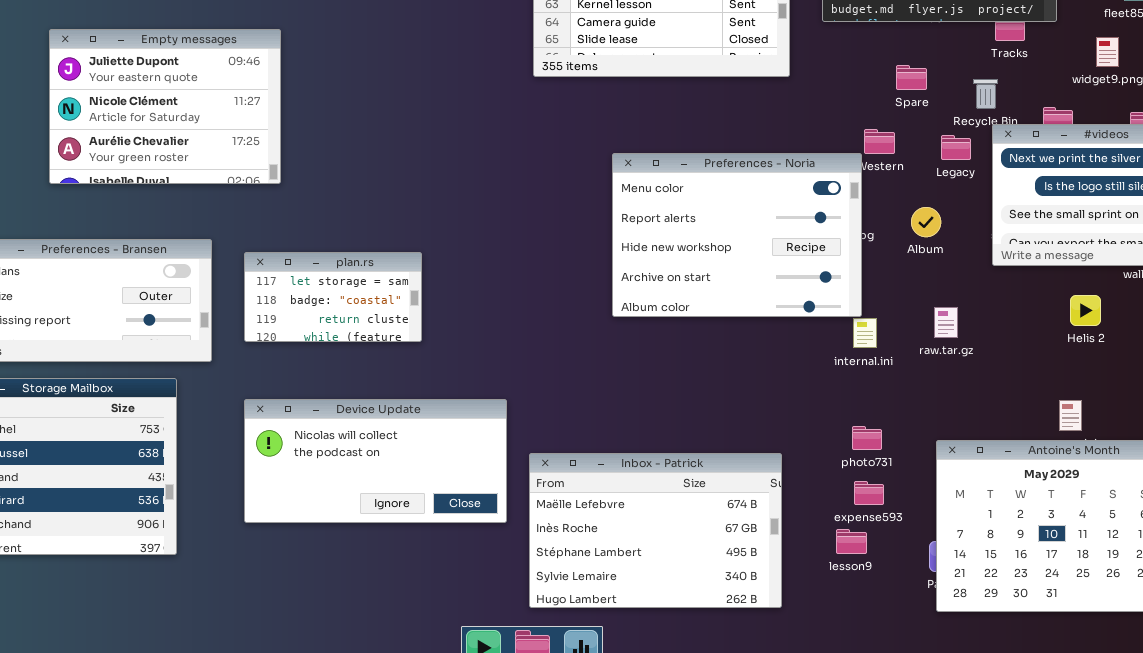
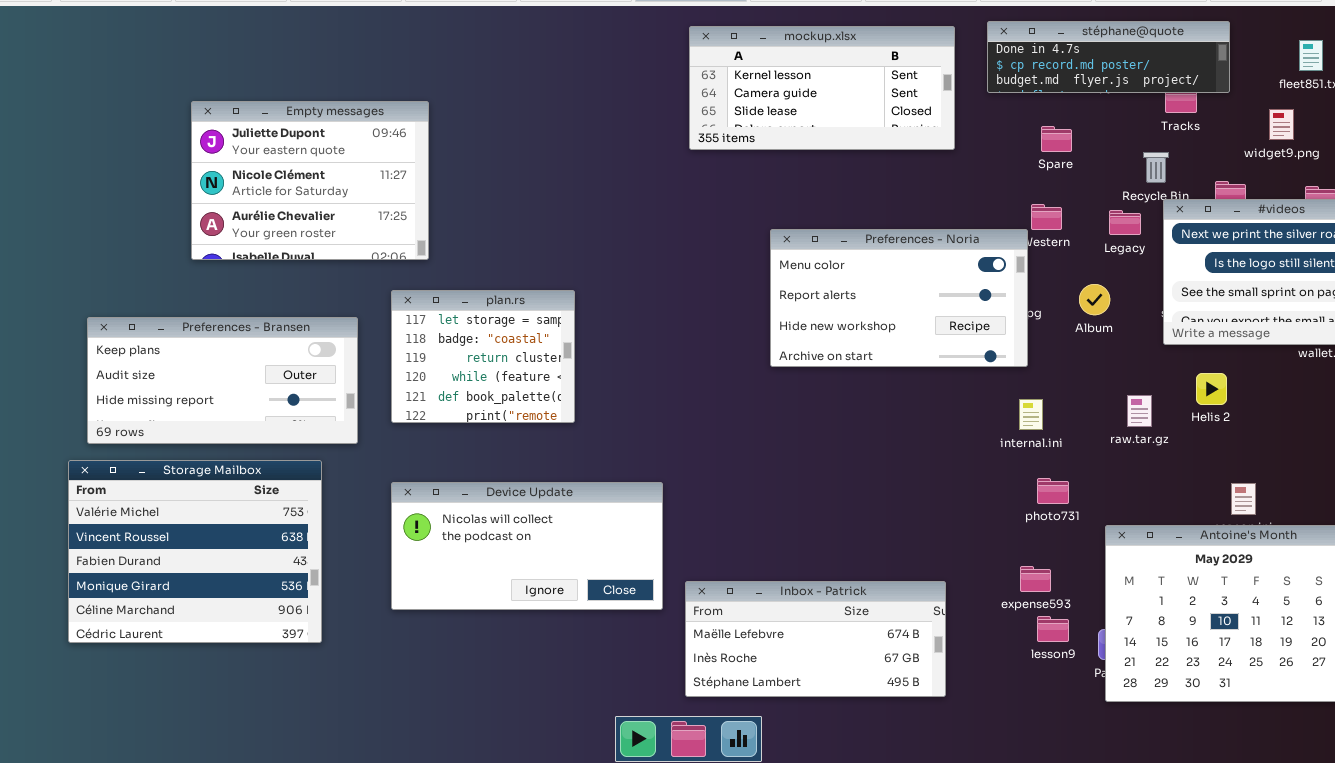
Spare: [896,65,927,90] -> [1041,126,1072,152], moved
Preferences - Noria: [612,153,862,317] -> [770,229,1028,367], resized
plan.rs: [244,252,422,342] -> [391,290,575,423], resized
Helis 2: [1070,295,1101,326] -> [1196,373,1227,405], moved
raw.tar.gz: [934,307,958,338] -> [1127,395,1152,427], moved
photo731: [852,426,882,450] -> [1037,478,1069,504], moved
Inbox - Patrick: [529,453,782,608] -> [685,581,946,697], resized
lesson9: [836,529,867,554] -> [1037,616,1069,642], moved

